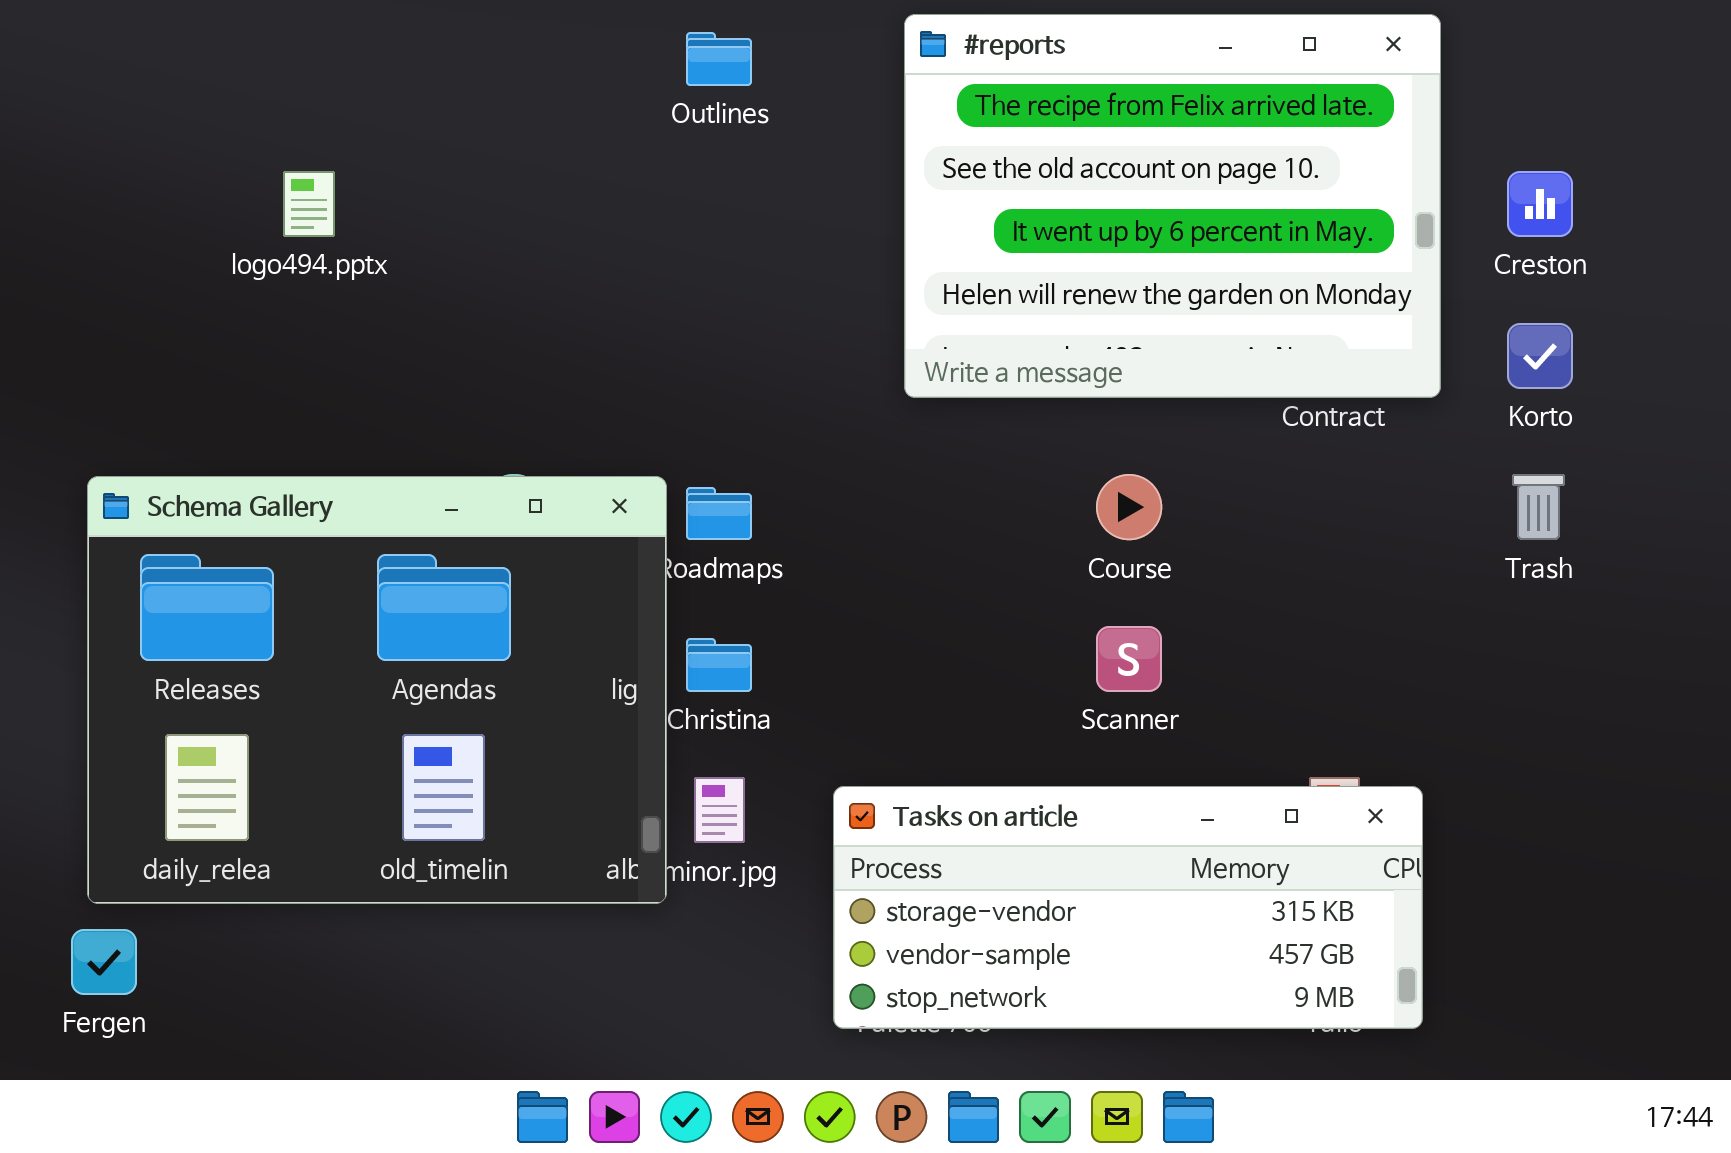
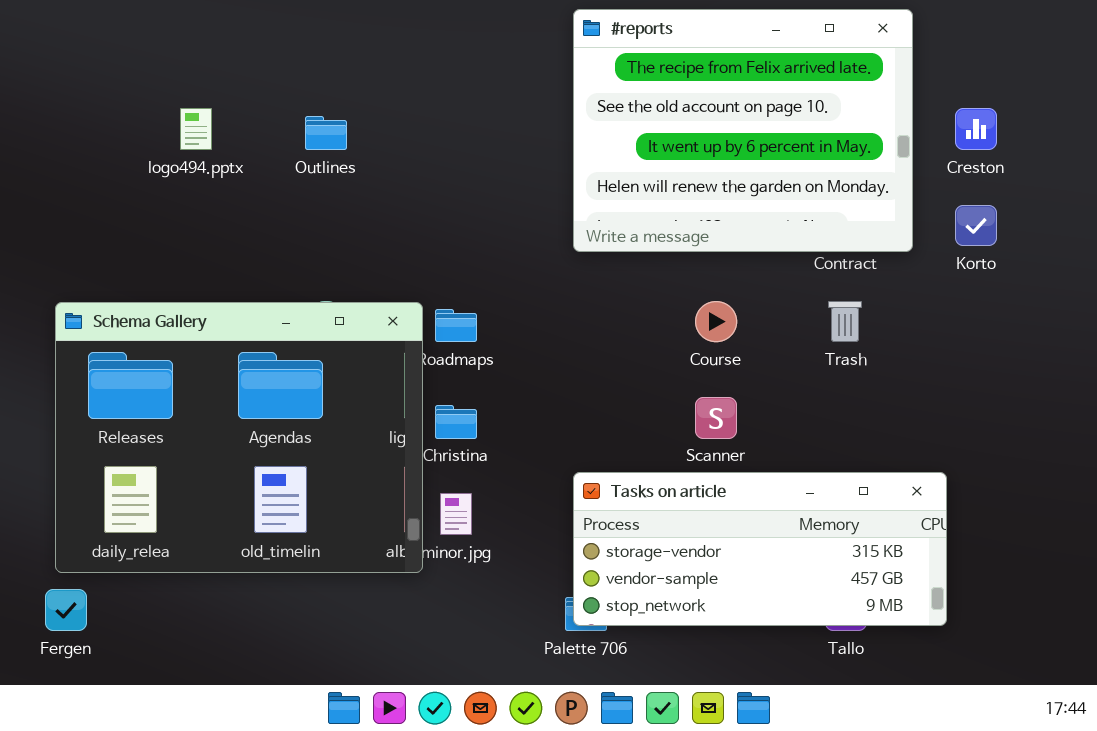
Outlines: [686,32,752,86] -> [305,116,347,150], moved
Trash: [1512,474,1565,540] -> [828,301,862,342], moved
Tasks on article: [833,786,1423,1029] -> [573,472,947,626], moved

